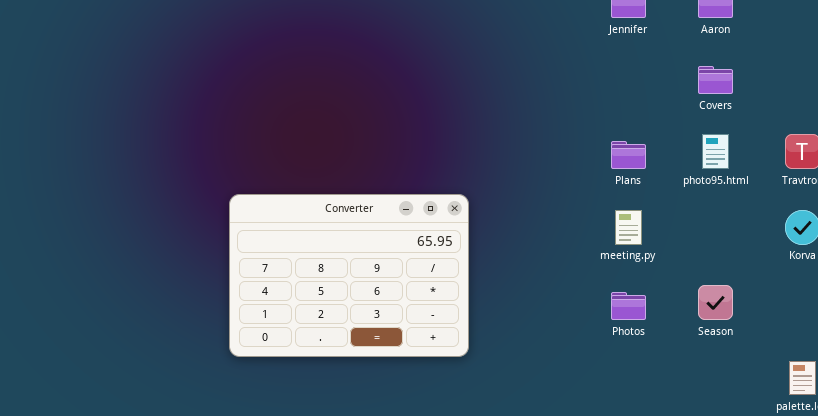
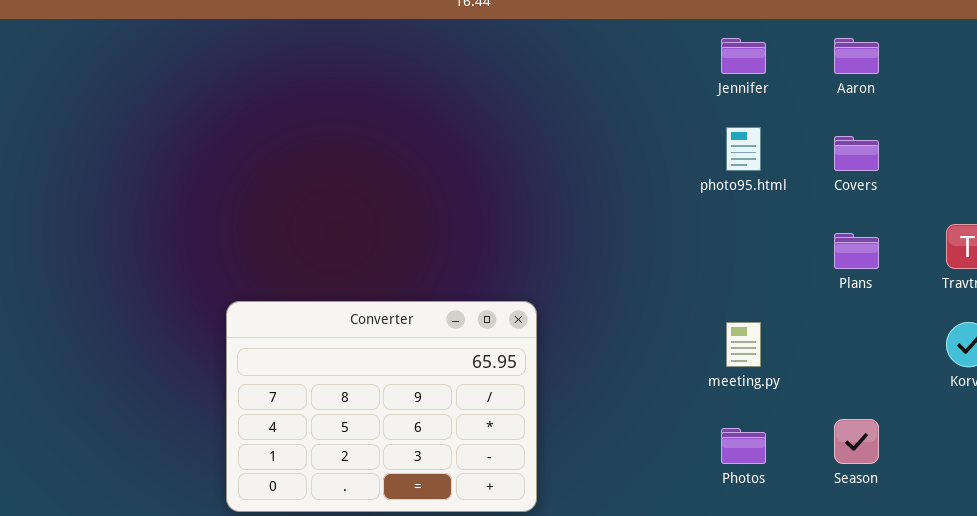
photo95.html: [702,134,729,169] -> [726,127,761,171], moved
Plans: [611,141,646,169] -> [834,233,879,269], moved

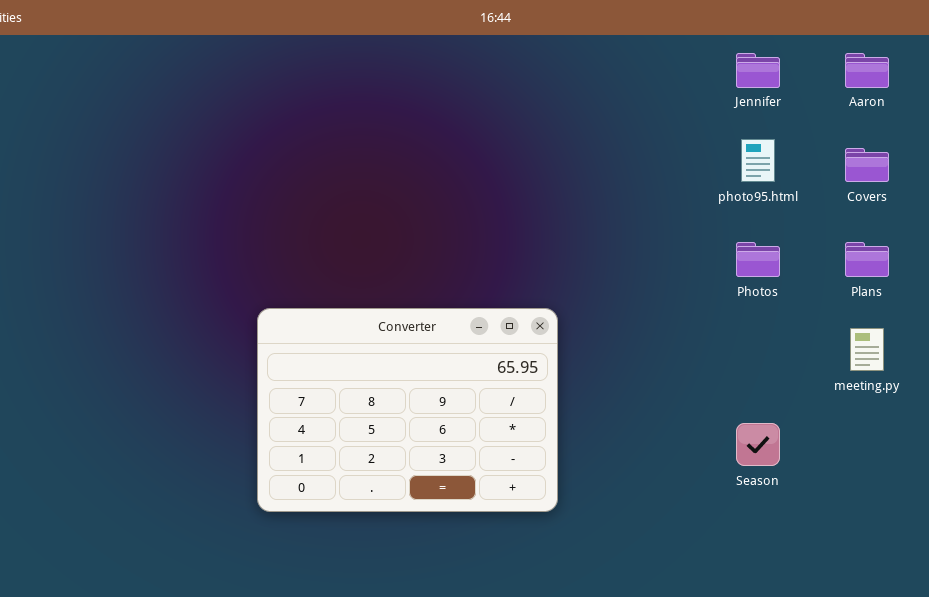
meeting.py: [726,322,761,367] -> [850,328,884,371], moved
Season: [834,419,879,464] -> [736,423,780,466], moved
Photos: [721,428,766,464] -> [736,242,780,277], moved

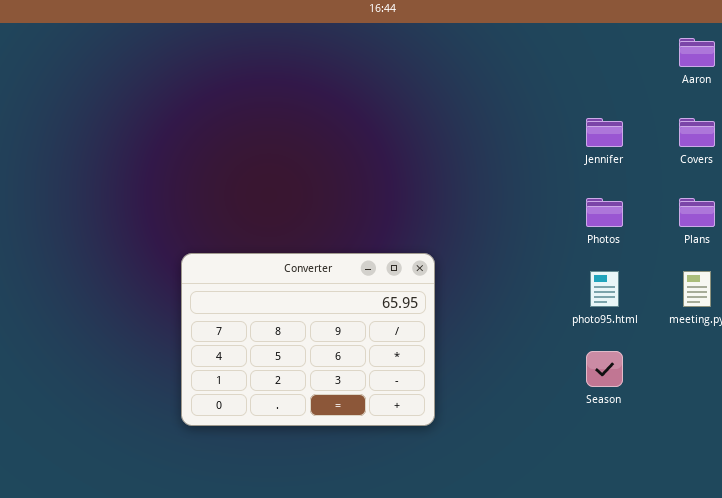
Jennifer: [736,53,780,88] -> [586,118,623,147], moved
photo95.html: [741,139,775,182] -> [590,271,619,307], moved

